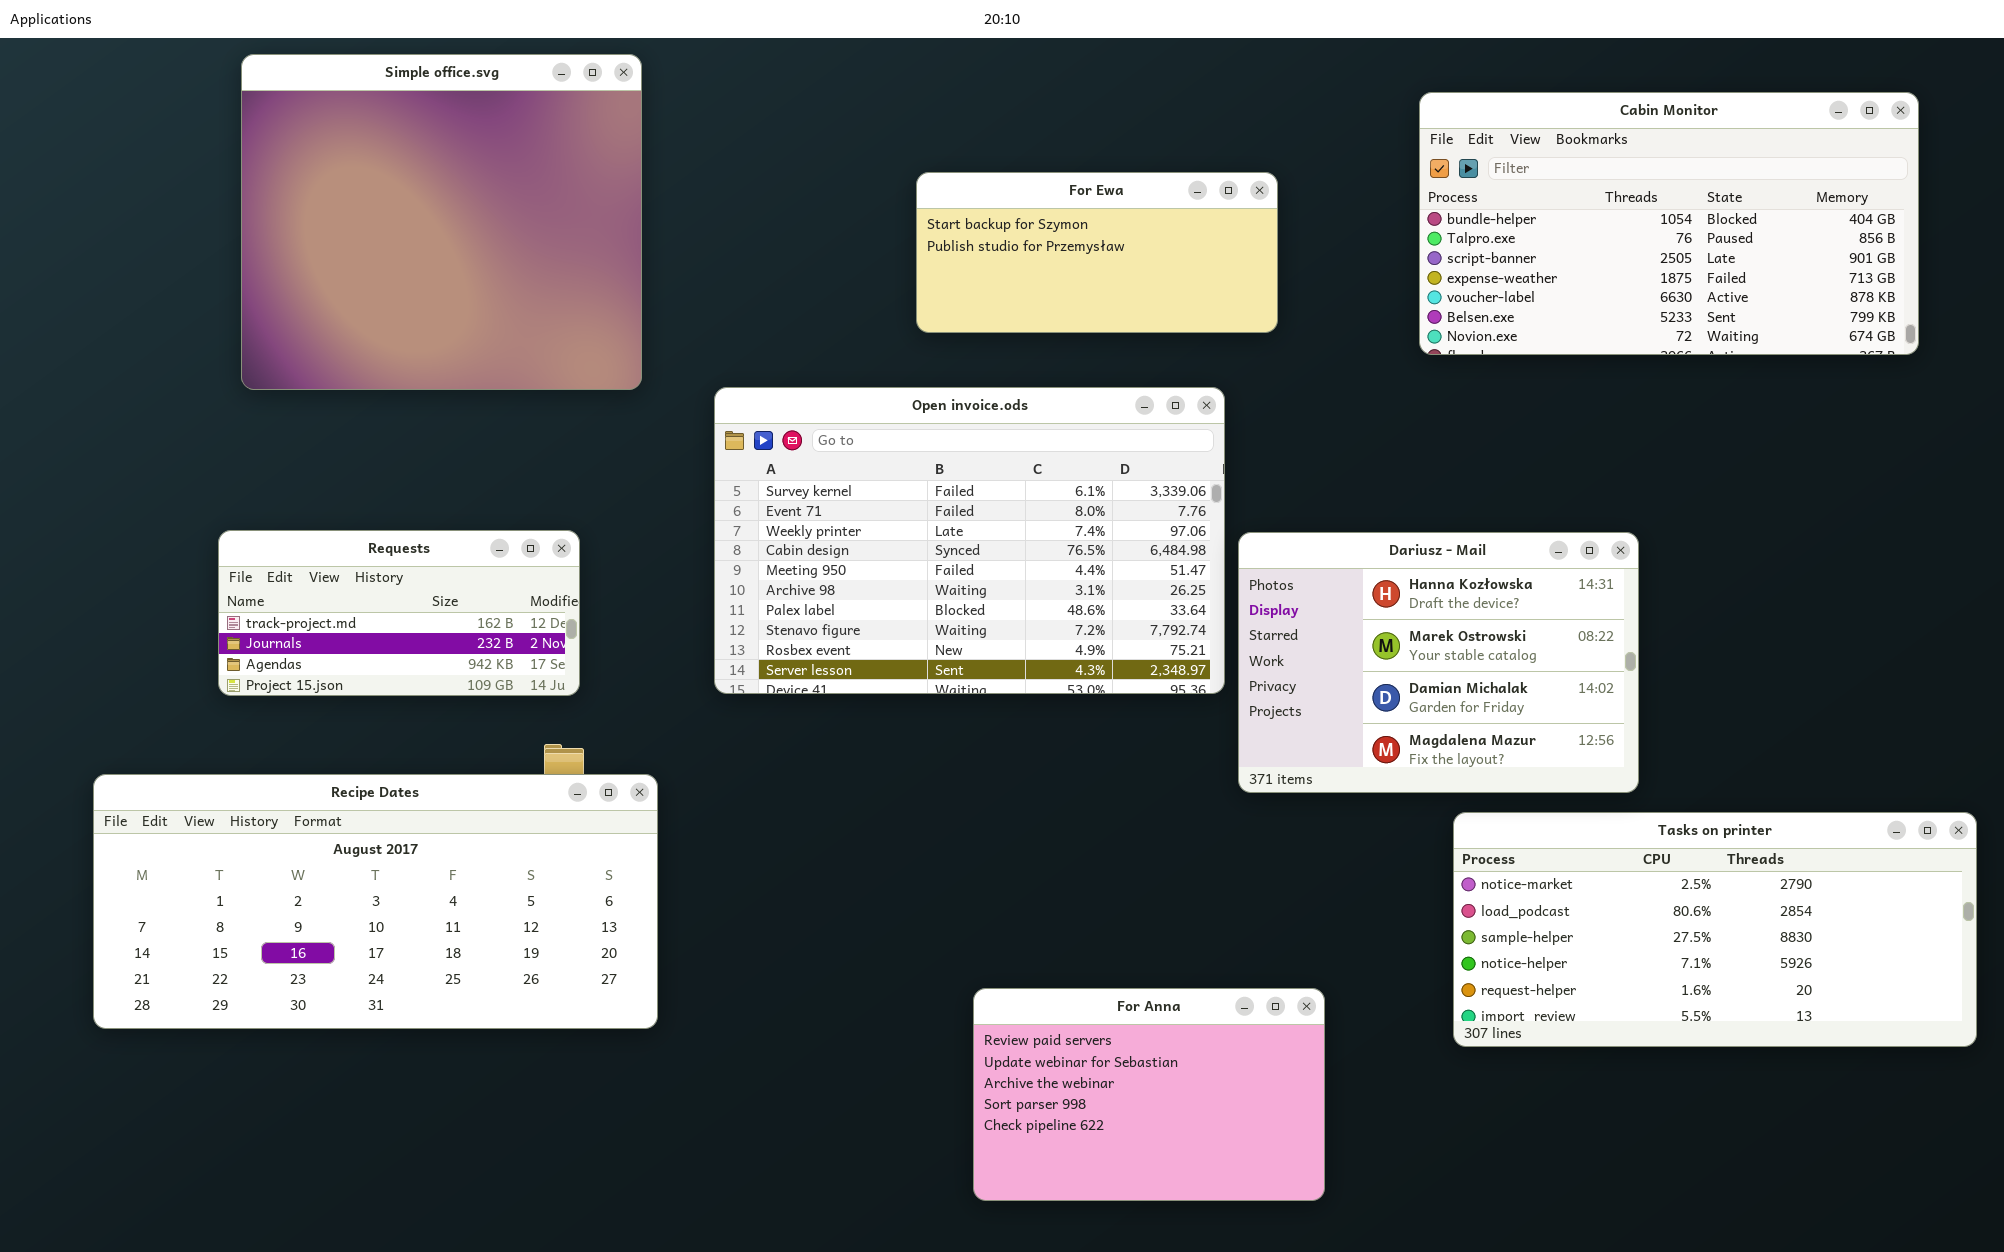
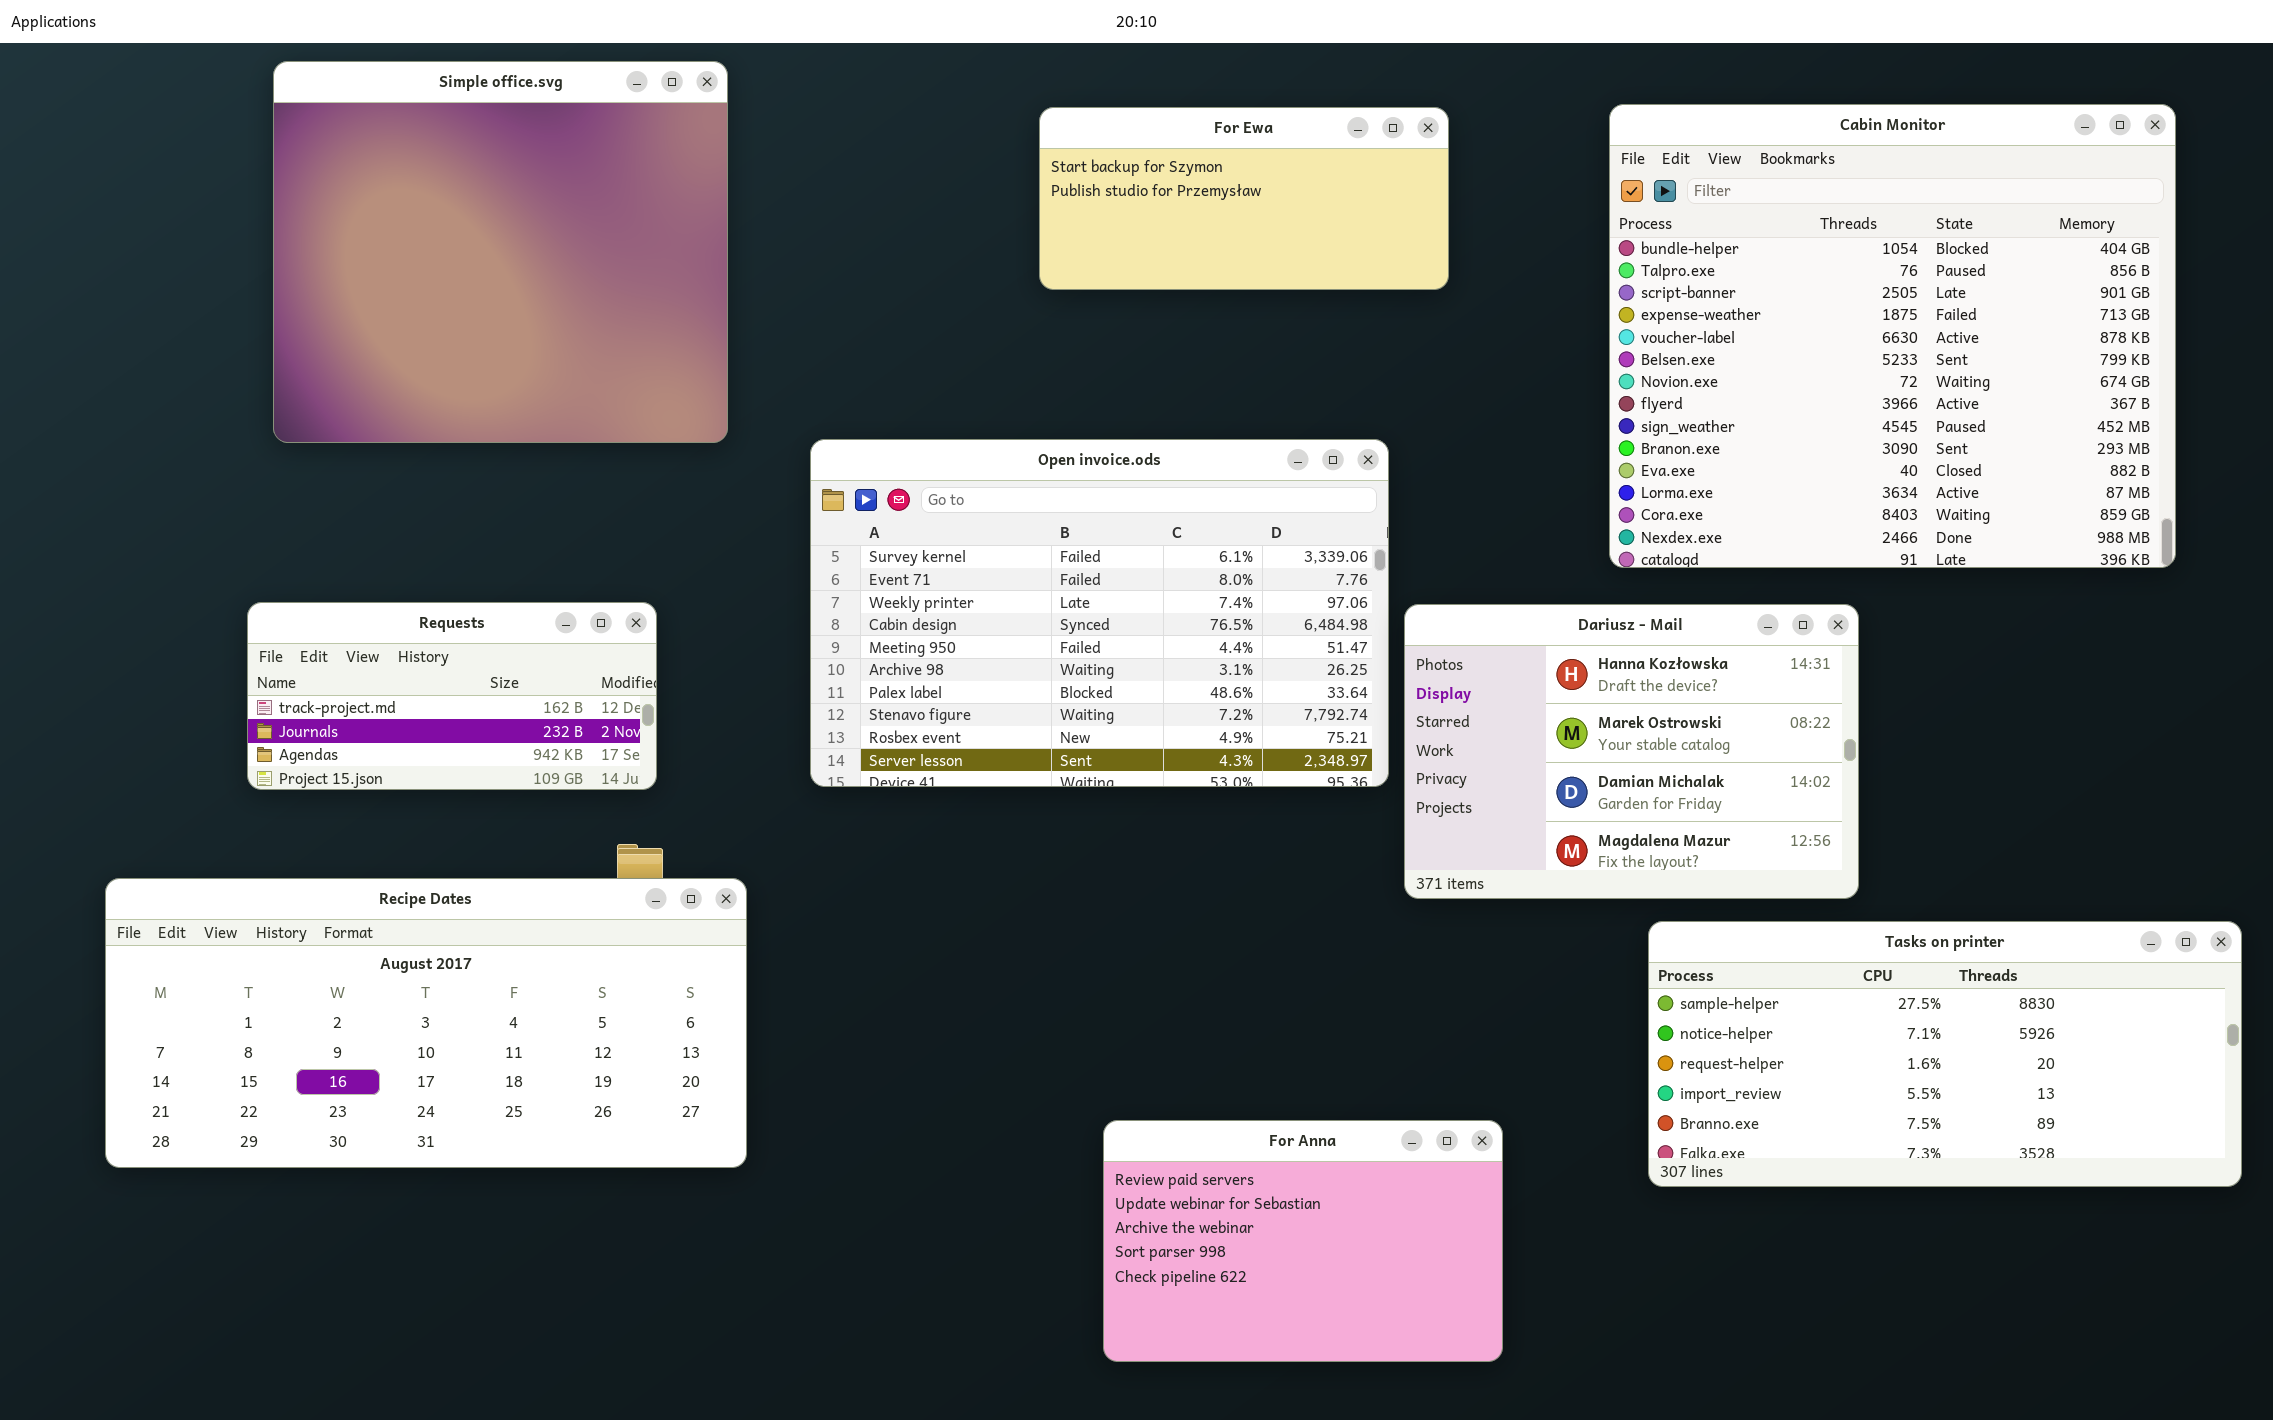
Cabin Monitor: [1419,92,1919,355] -> [1609,104,2176,568], resized
For Ewa: [916,172,1278,333] -> [1039,107,1449,290], moved
Tasks on printer: [1453,812,1977,1047] -> [1648,921,2242,1187], scrolled down 2 rows

